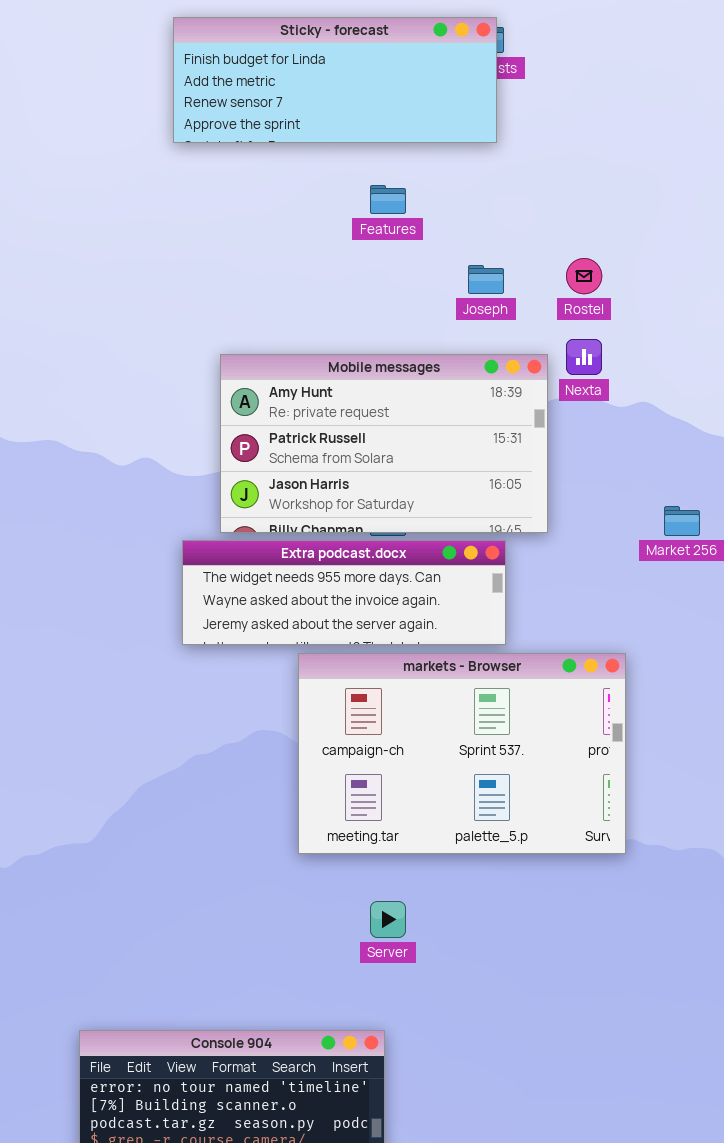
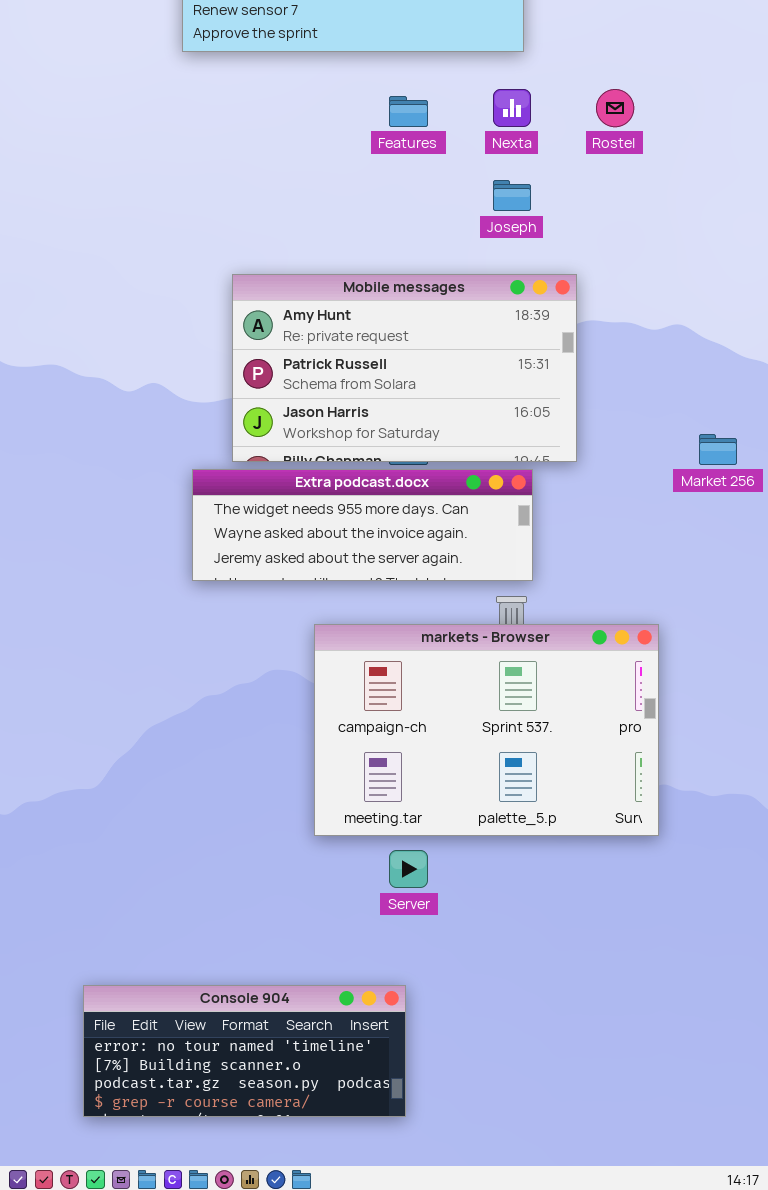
Rostel: [566,258,602,294] -> [596,89,634,127], moved
Nexta: [566,339,602,375] -> [493,89,531,127], moved
markets - Browser: [298,653,626,854] -> [314,624,659,836], moved

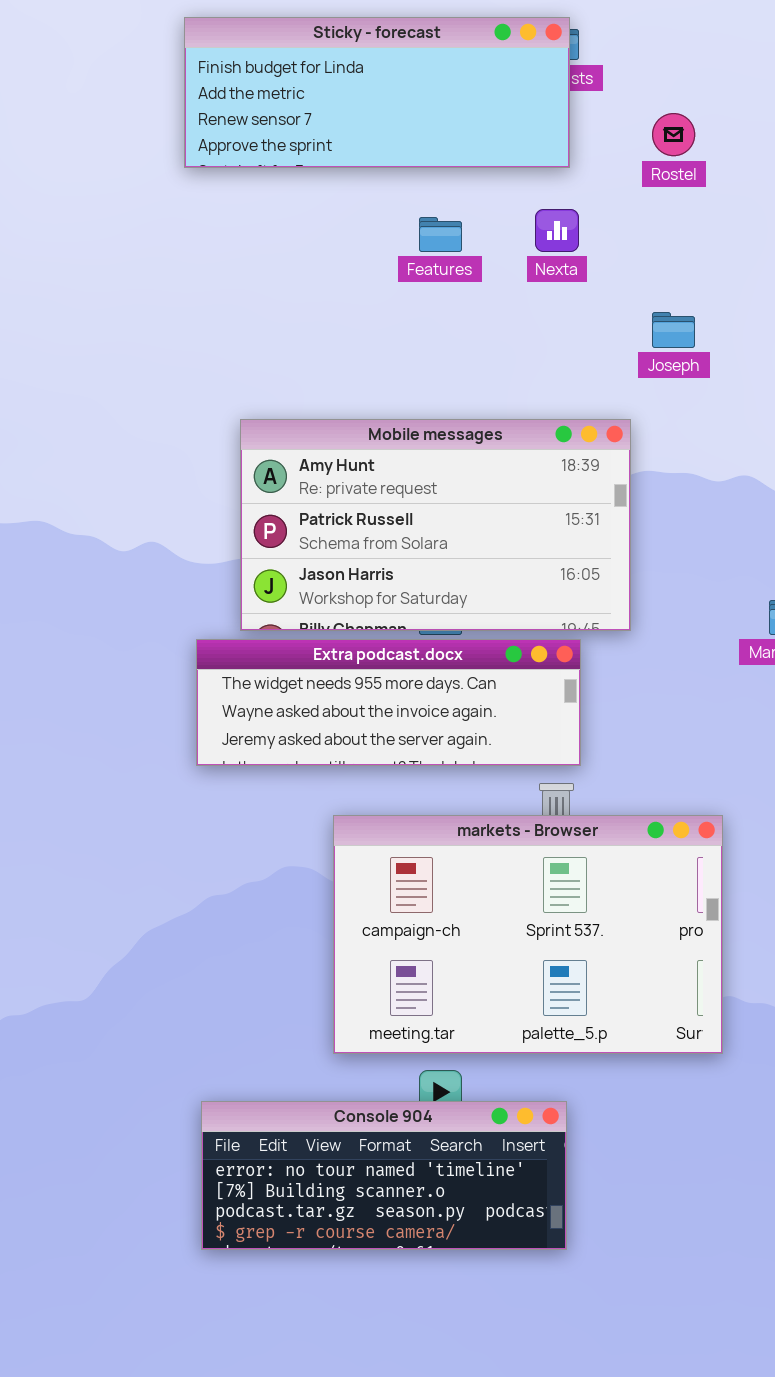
Rostel: [596,89,634,127] -> [652,113,695,156], moved
Joseph: [493,180,531,211] -> [652,312,695,348], moved
Console 904: [83,985,406,1117] -> [201,1101,567,1250], moved

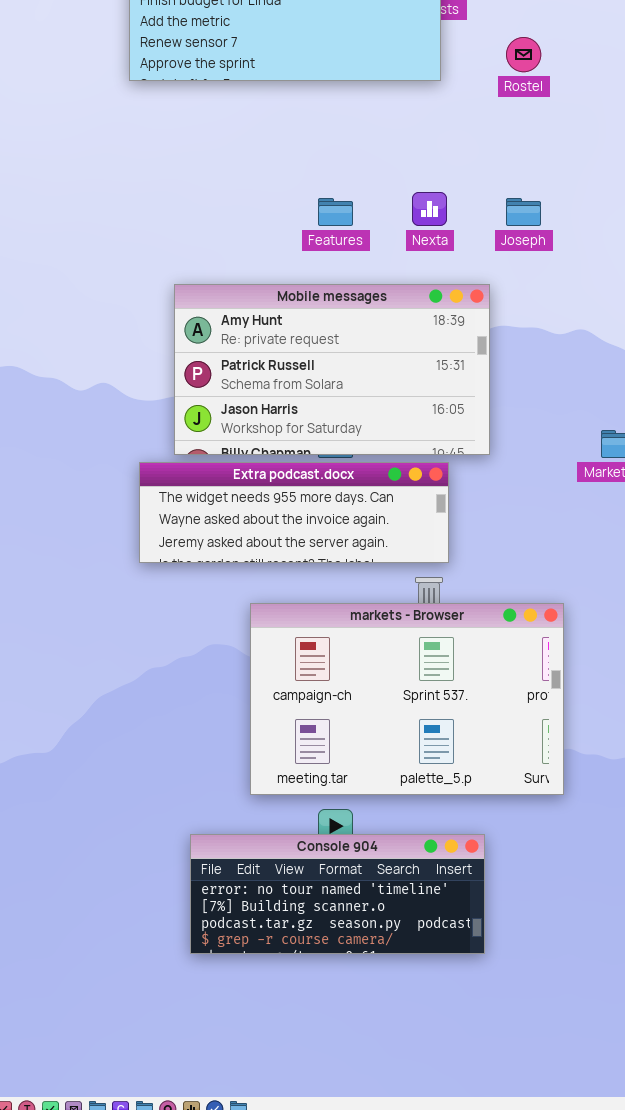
Nexta: [535,209,579,252] -> [412,192,447,226], moved
Features: [419,217,462,252] -> [318,198,353,226], moved
Console 904: [201,1101,567,1250] -> [190,834,485,954], moved

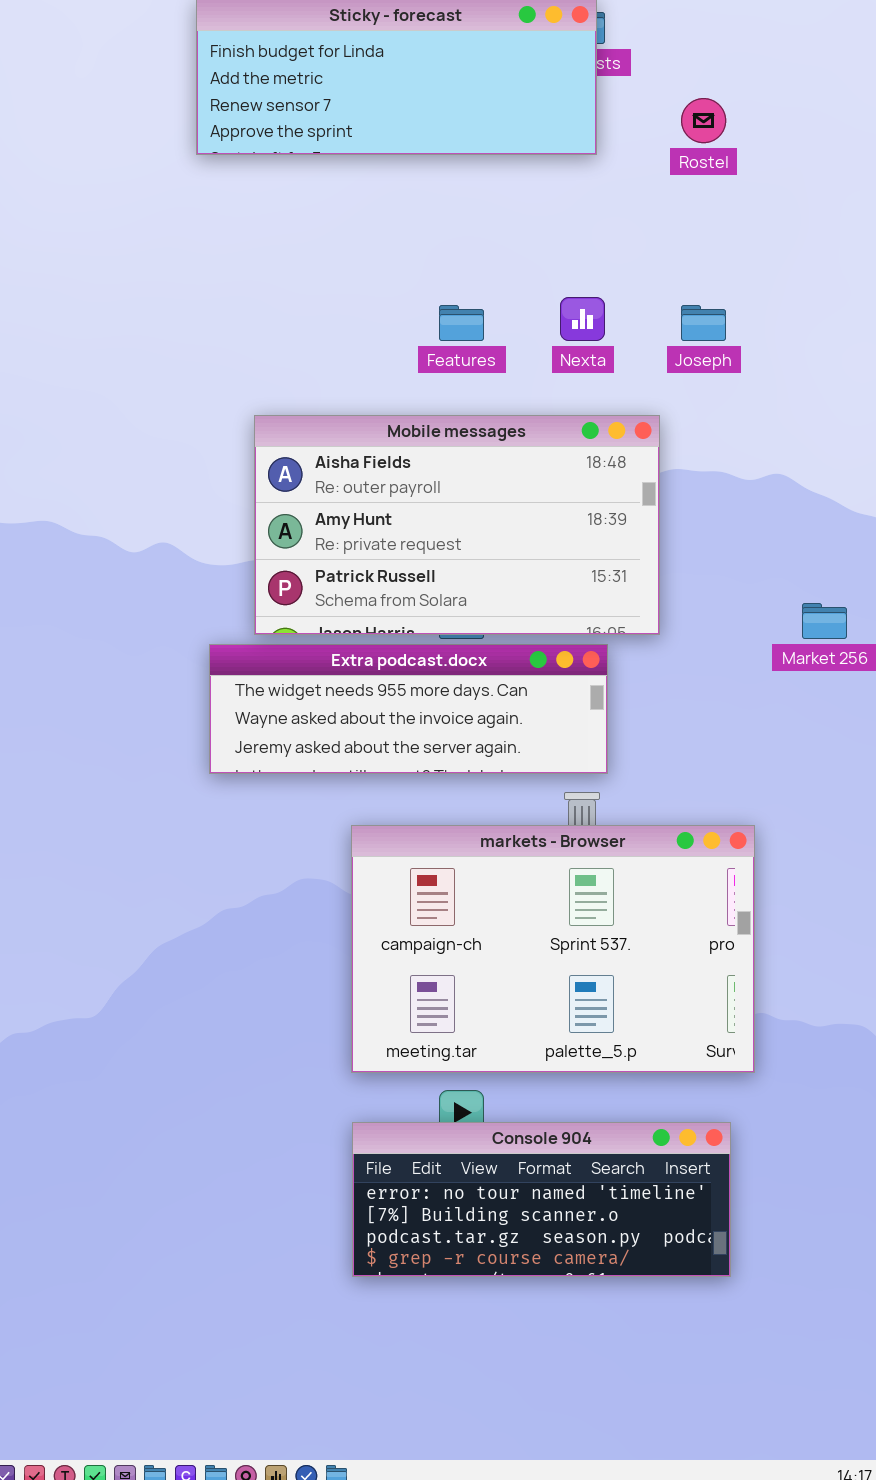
Mobile messages: [174,284,490,455] -> [254,415,660,635], scrolled up 1 row
Console 904: [190,834,485,954] -> [352,1122,731,1277], moved

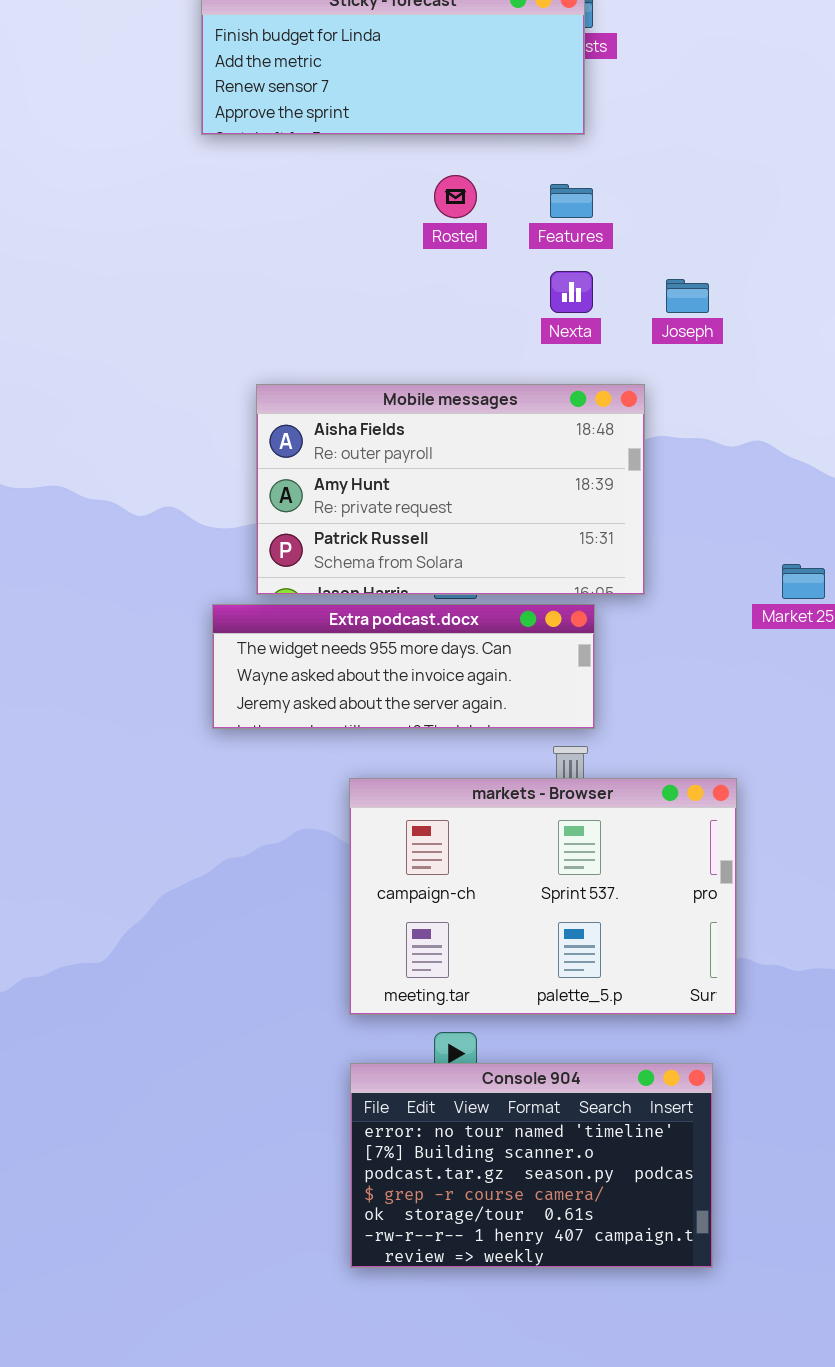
Rostel: [681,98,726,143] -> [434,175,477,218], moved
Features: [439,305,484,341] -> [550,184,593,218], moved
Console 904: [352,1122,731,1277] -> [350,1063,713,1268], resized

